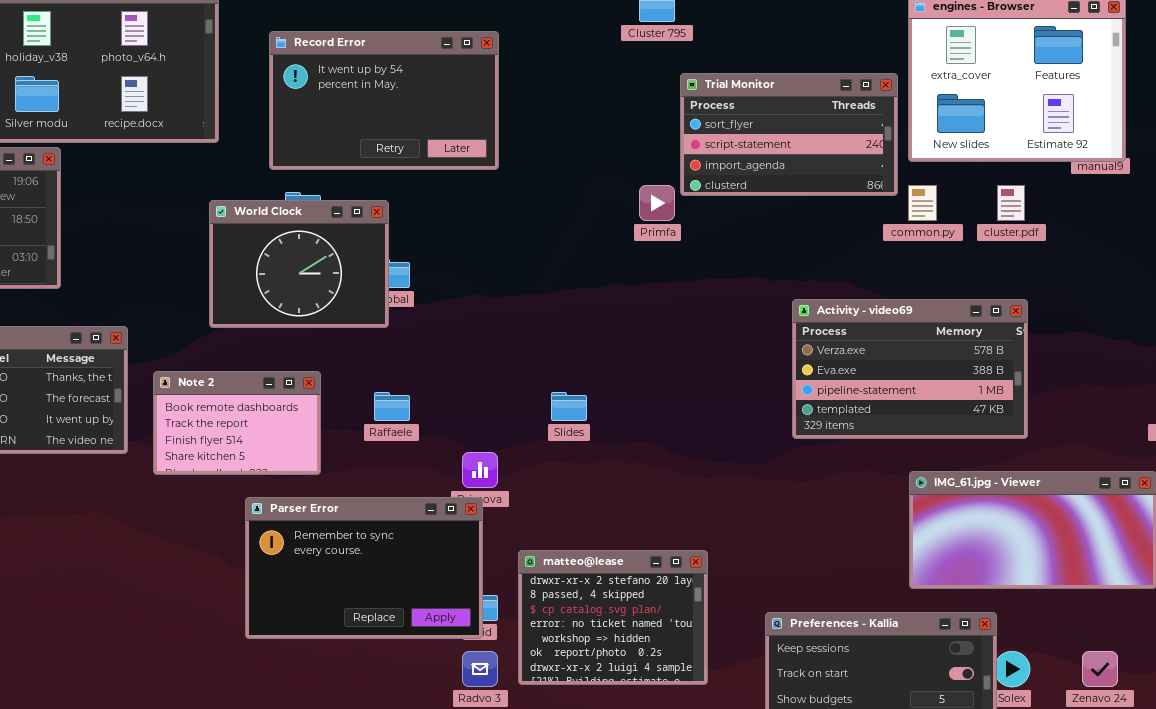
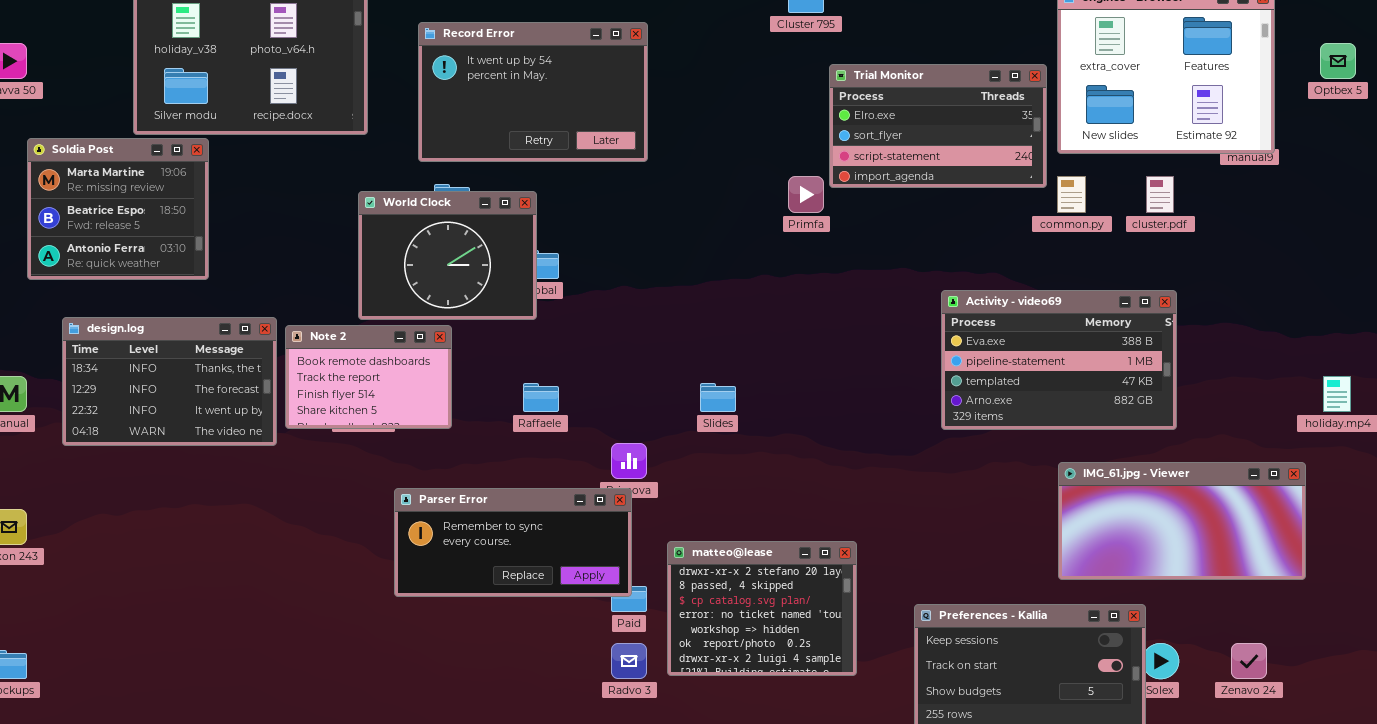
Trial Monitor: [680,73,898,196] -> [829,64,1047,188], scrolled up 1 row
Activity - video69: [792,299,1028,439] -> [941,290,1177,430], scrolled down 1 row
Note 2: [153,371,321,475] -> [285,325,452,429], moved
Parser Error: [245,497,483,639] -> [394,488,632,597], resized

